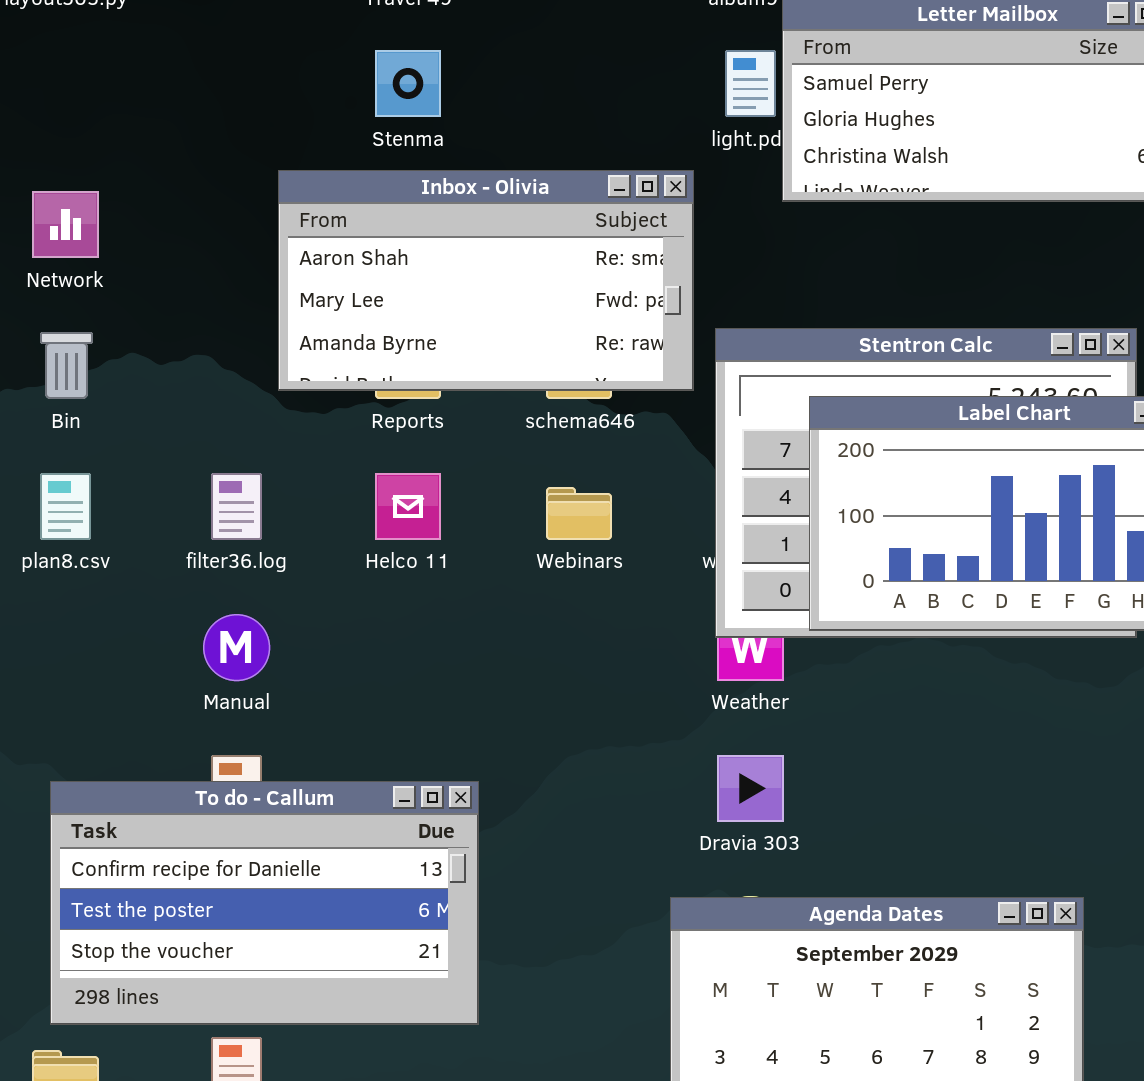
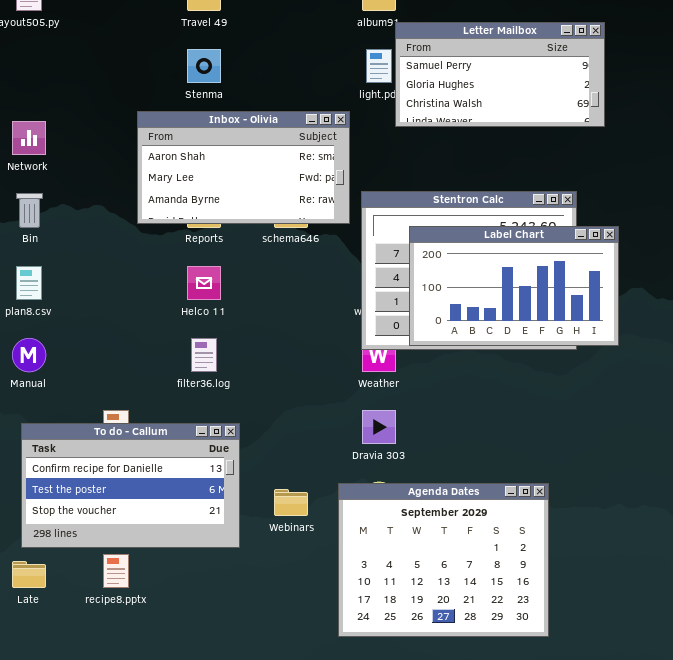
filter36.log: [211,473,262,540] -> [191,338,217,372], moved
Webinars: [546,487,612,540] -> [274,489,308,516], moved
Manual: [203,614,270,681] -> [12,338,46,372], moved

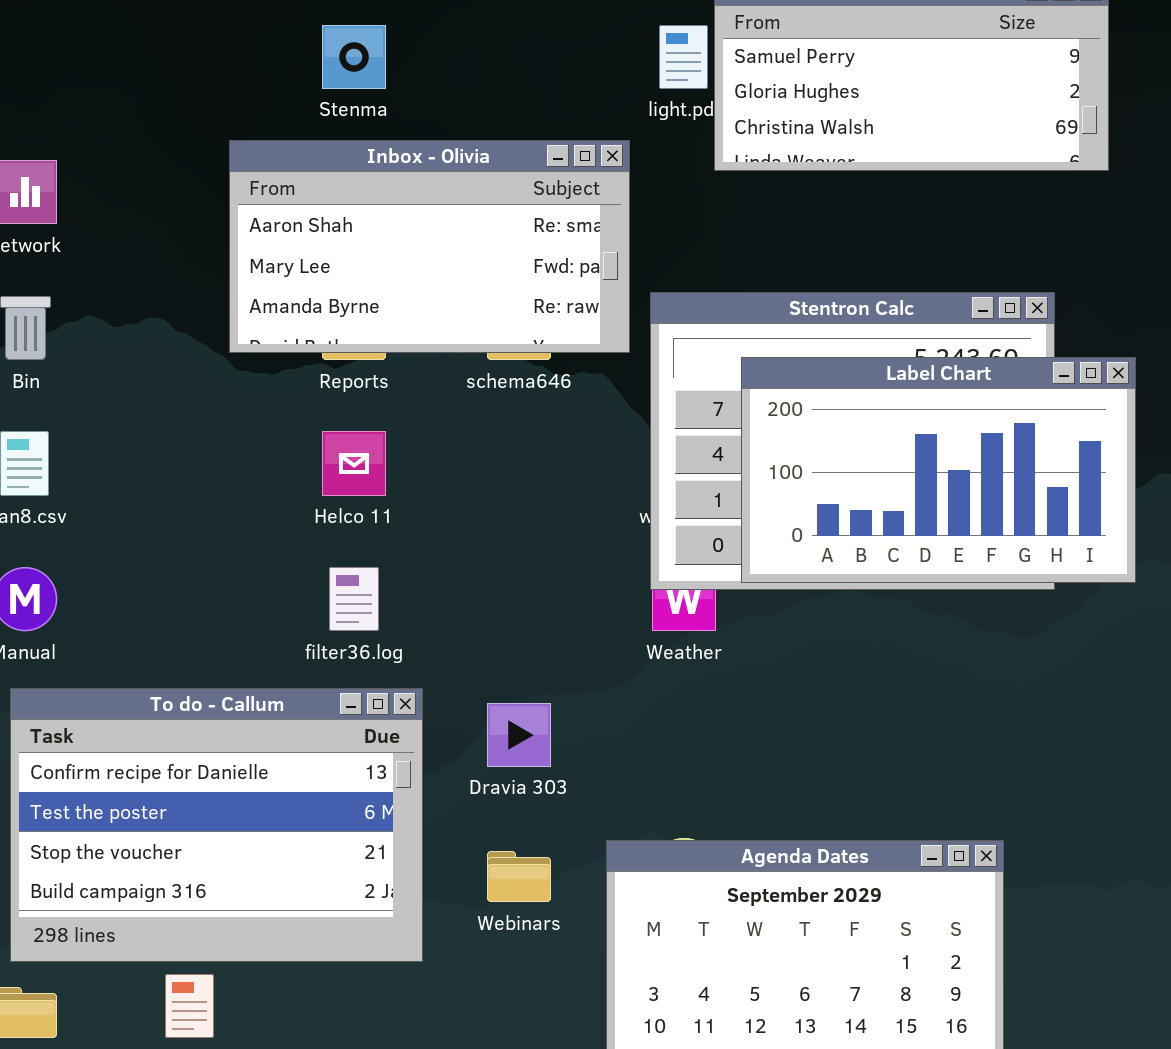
Dravia 303: [362,410,396,444] -> [487,703,551,767], moved
To do - Callum: [21,423,240,548] -> [10,688,423,962], resized

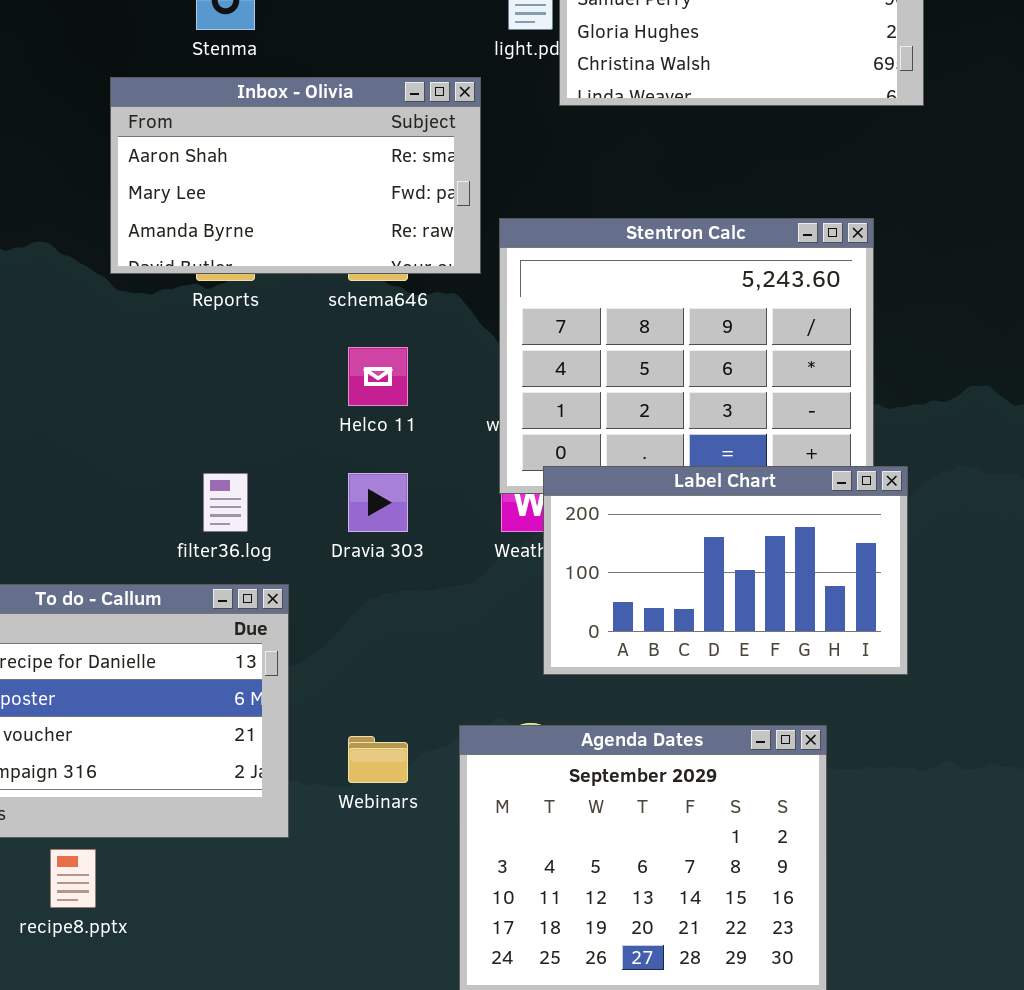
Label Chart: [741,357,1136,583] -> [543,466,908,675], moved
Helco 11: [322,431,386,496] -> [348,347,408,406], moved
Dravia 303: [487,703,551,767] -> [348,473,408,532], moved

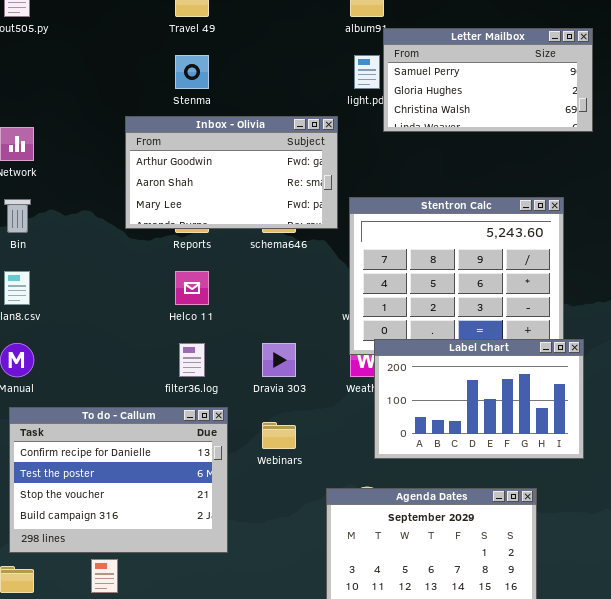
Inbox - Olivia: [110,77,481,274] -> [125,116,338,229], scrolled up 1 row
Helco 11: [348,347,408,406] -> [175,271,209,305], moved
Webinars: [348,736,408,783] -> [262,422,296,449], moved

